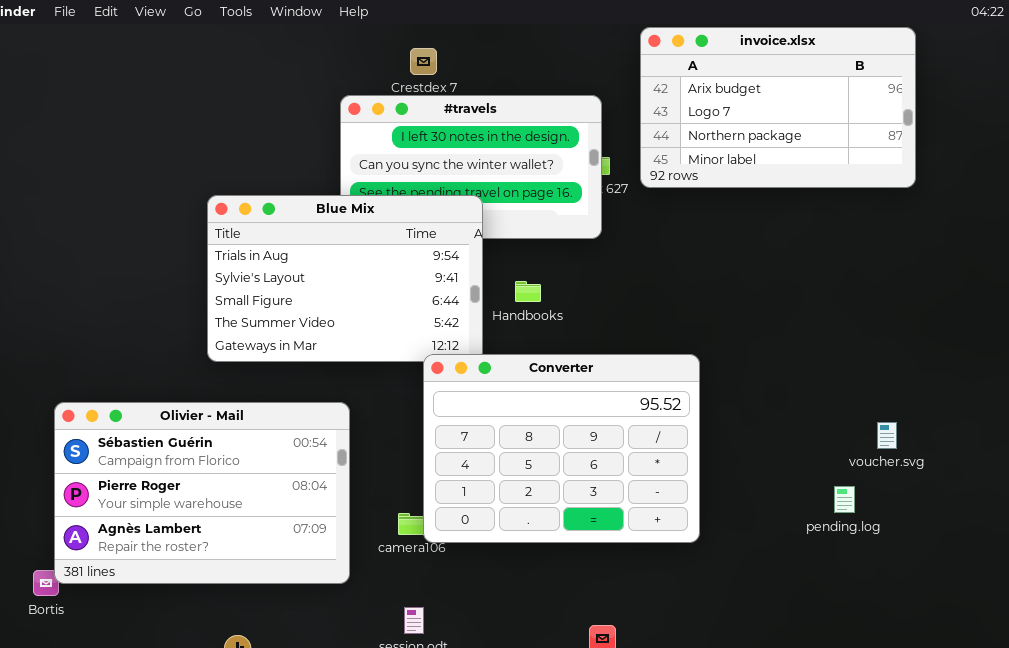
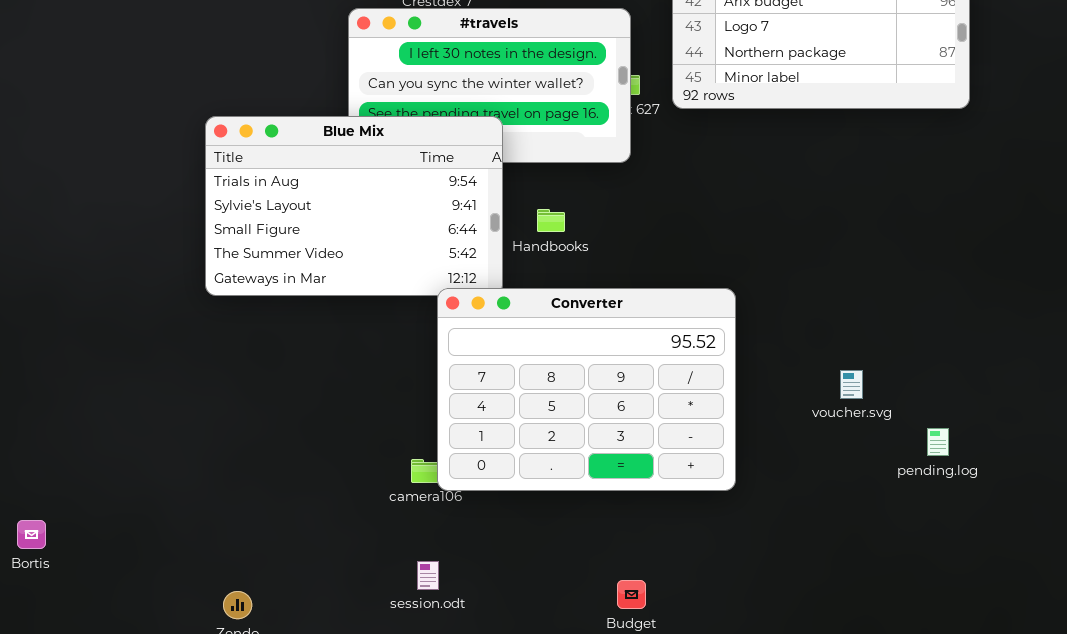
Olivier - Mail: [54,402,350,584] -> none, closed
voucher.svg: [877,422,897,449] -> [840,370,863,399], moved
pending.log: [834,486,855,513] -> [927,428,949,456], moved

